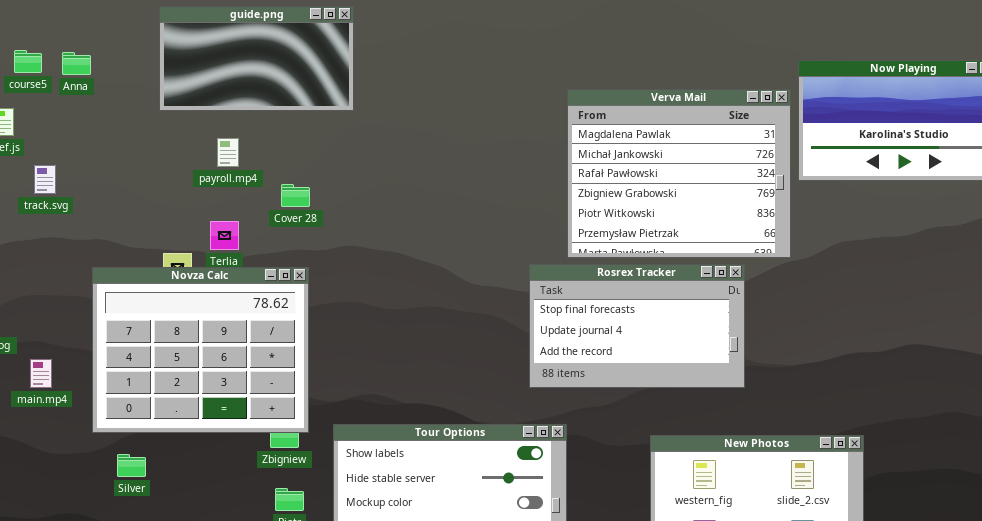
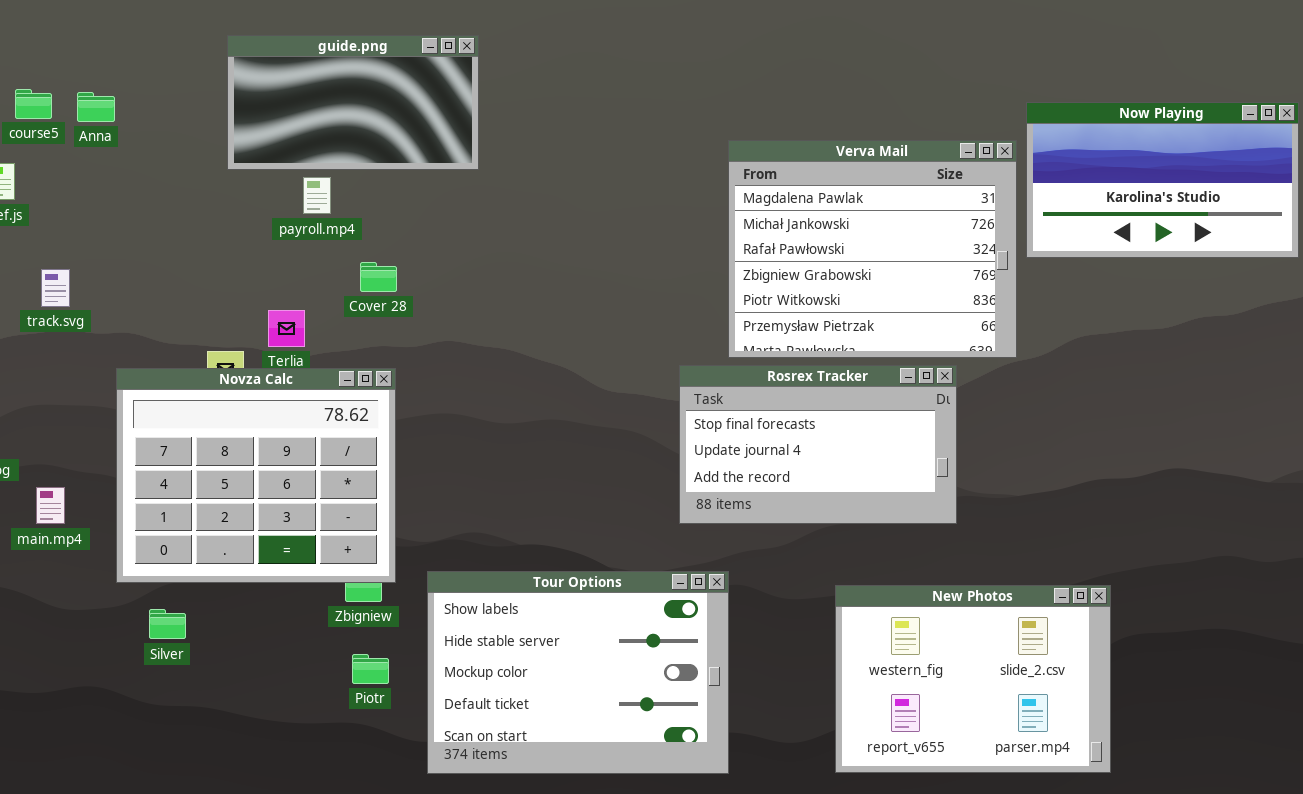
guide.png: [159,6,354,111] -> [227,35,479,170], moved
payroll.mp4: [217,138,239,167] -> [303,177,331,214], moved
track.svg: [34,165,56,194] -> [41,269,70,307], moved

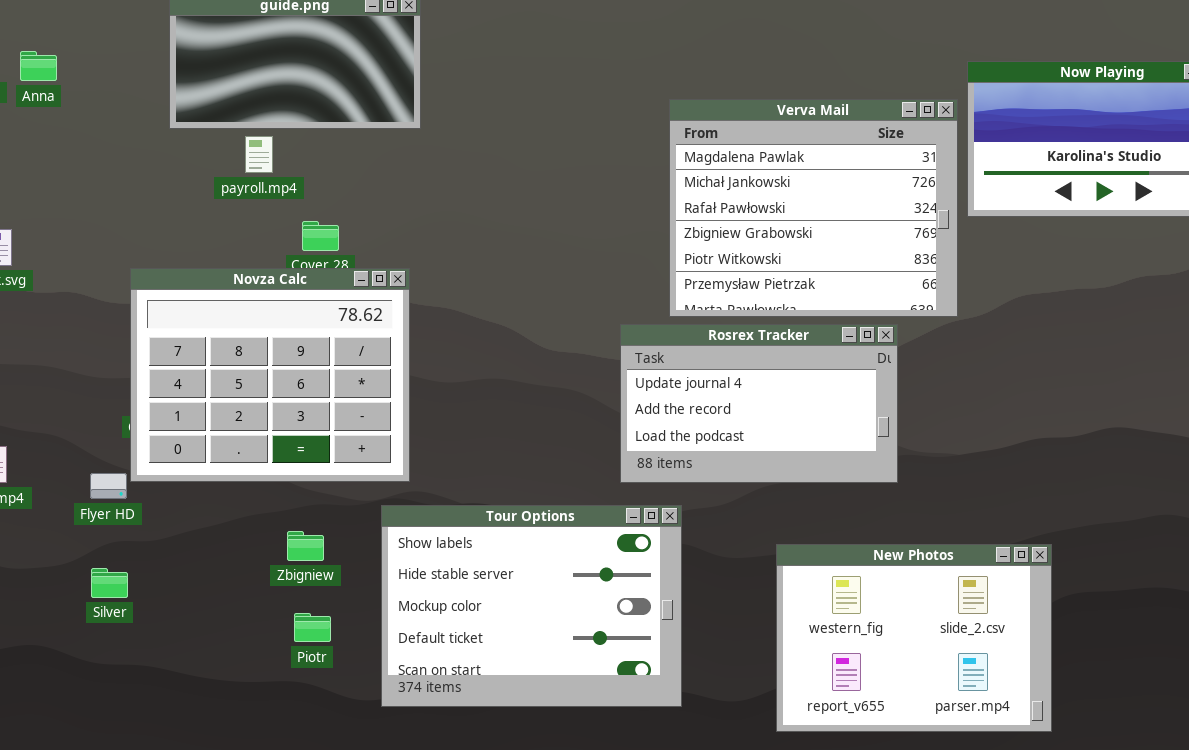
Rosrex Tracker: [679,365,957,524] -> [620,324,898,483], scrolled down 1 row
Novza Calc: [116,368,396,583] -> [130,268,410,482], moved
Tour Options: [427,571,729,774] -> [381,505,682,707], moved

